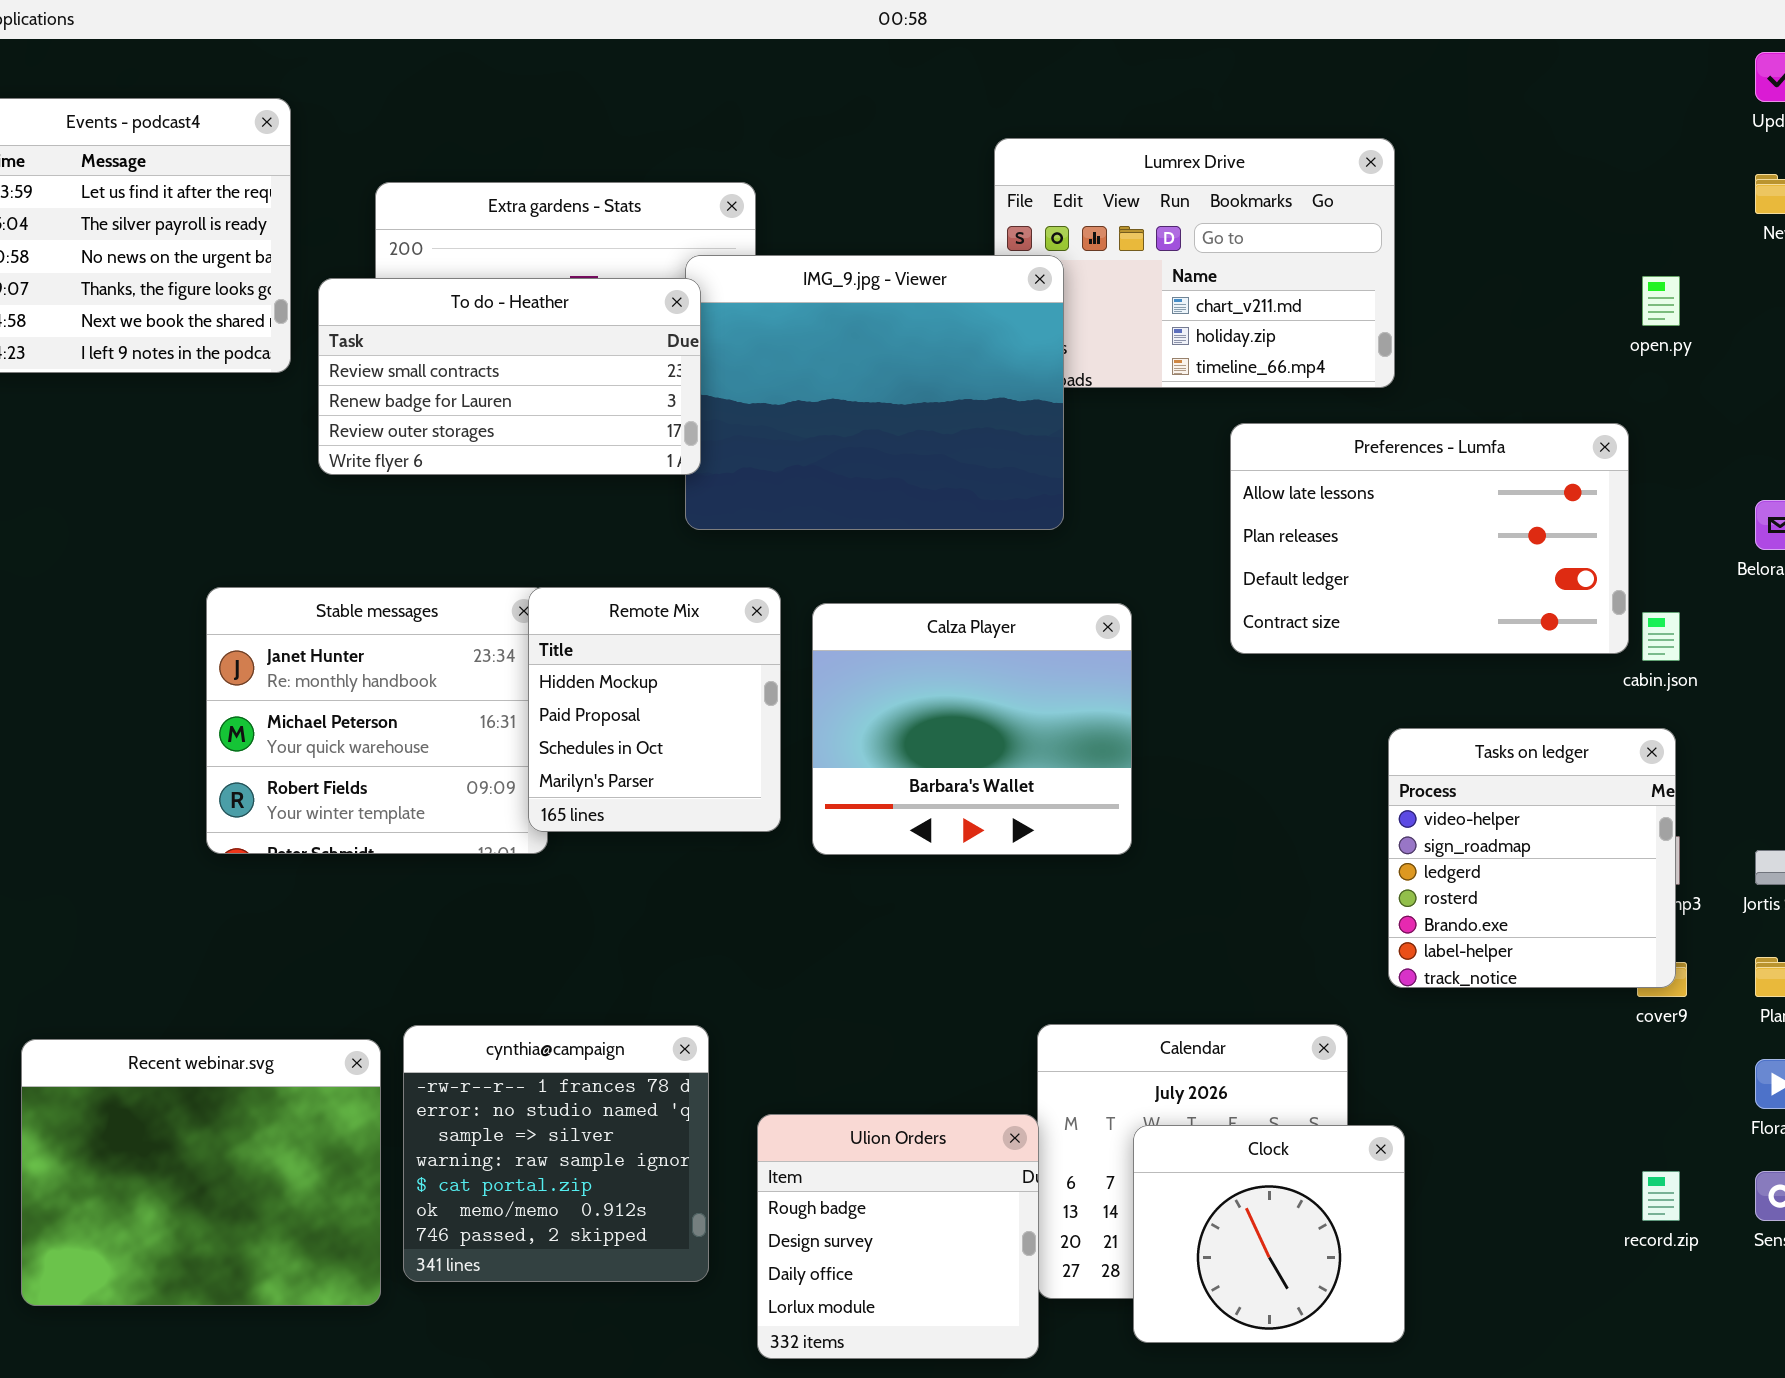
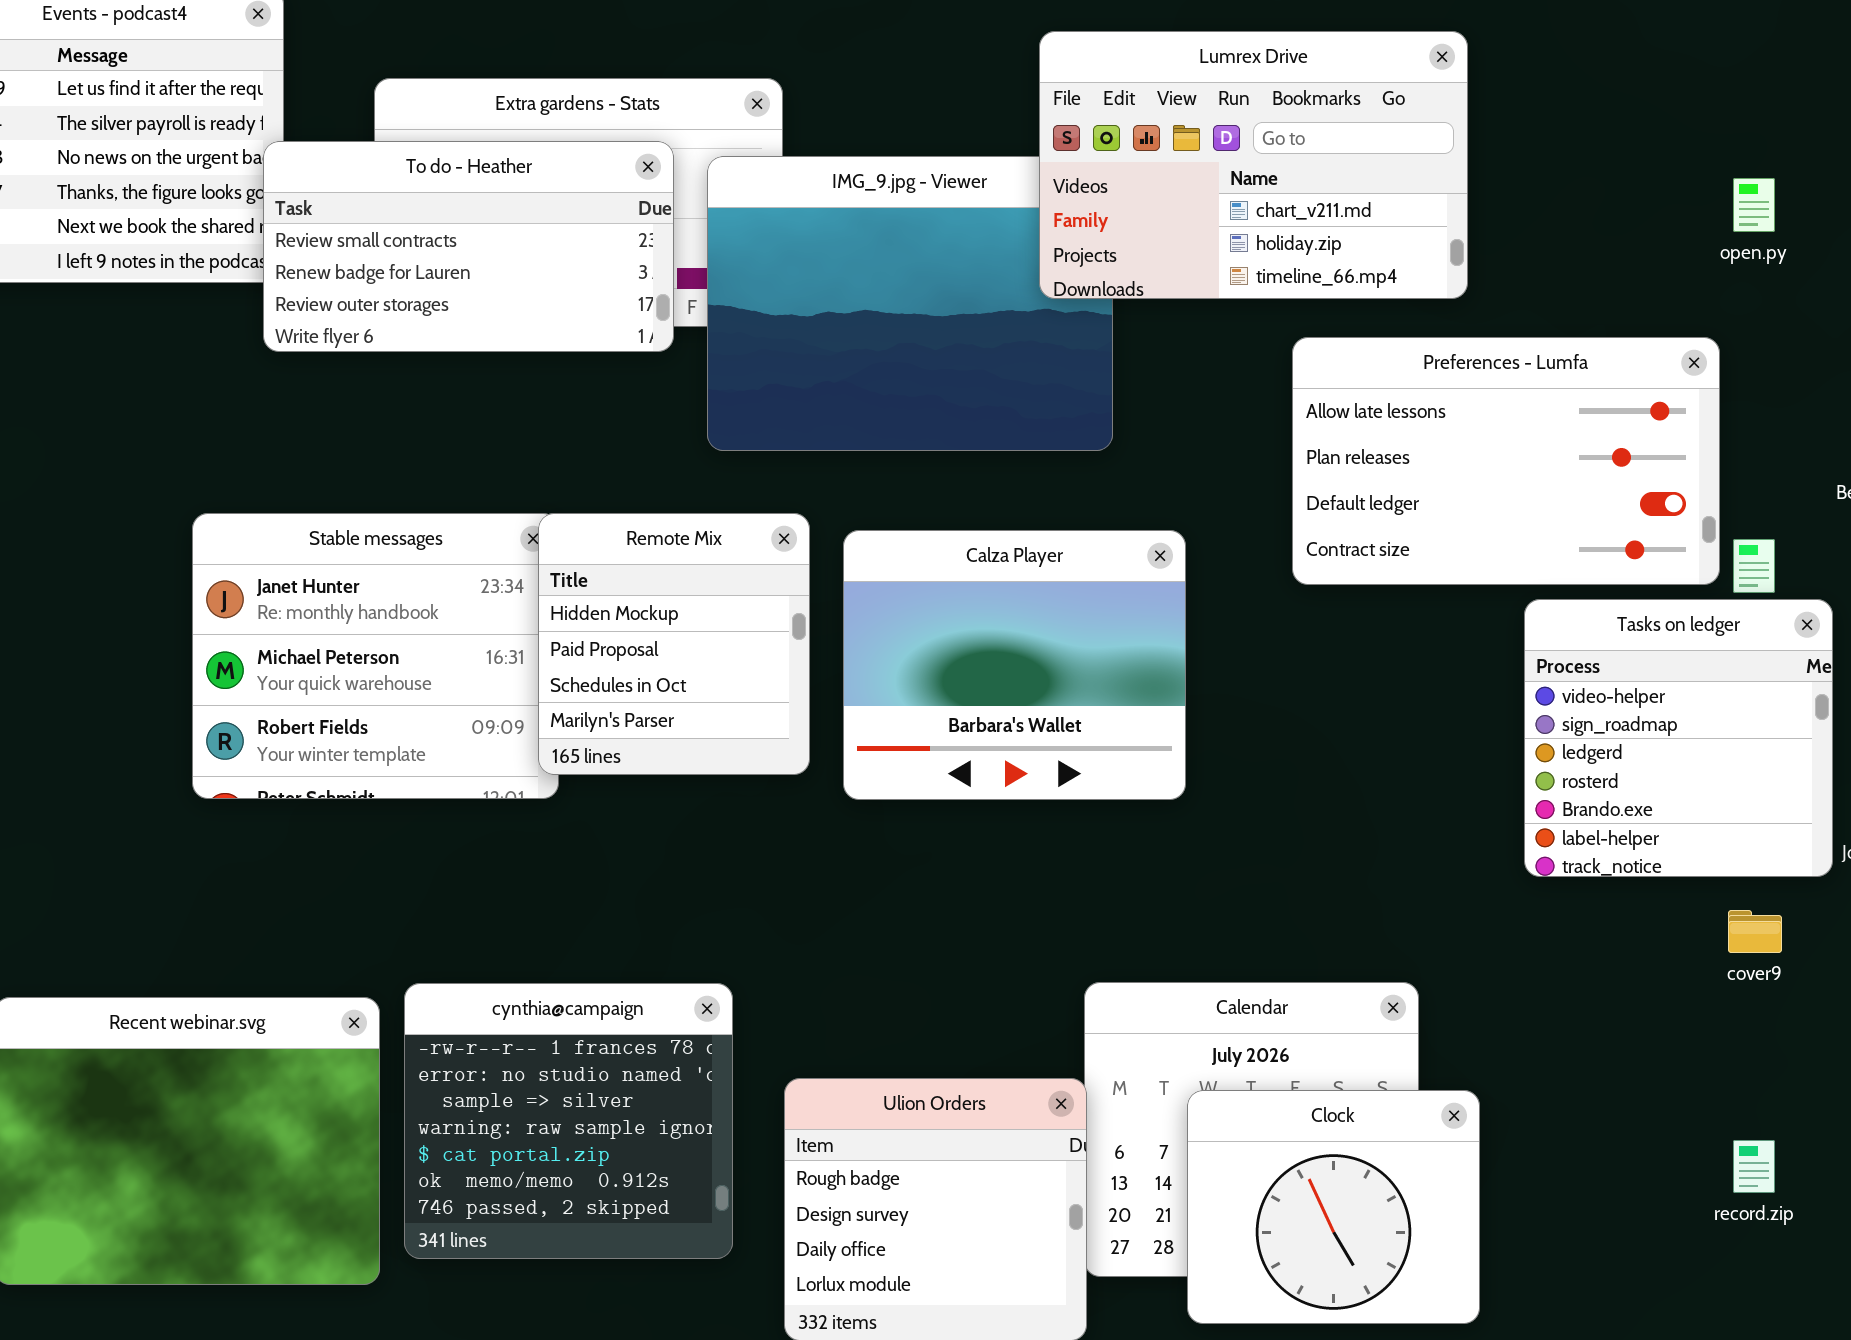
Lumrex Drive: [994,138,1395,388] -> [1039,31,1468,299], raised
To do - Heather: [318,278,701,475] -> [263,141,674,352], moved
Tasks on ledger: [1388,728,1676,988] -> [1524,599,1833,877], moved

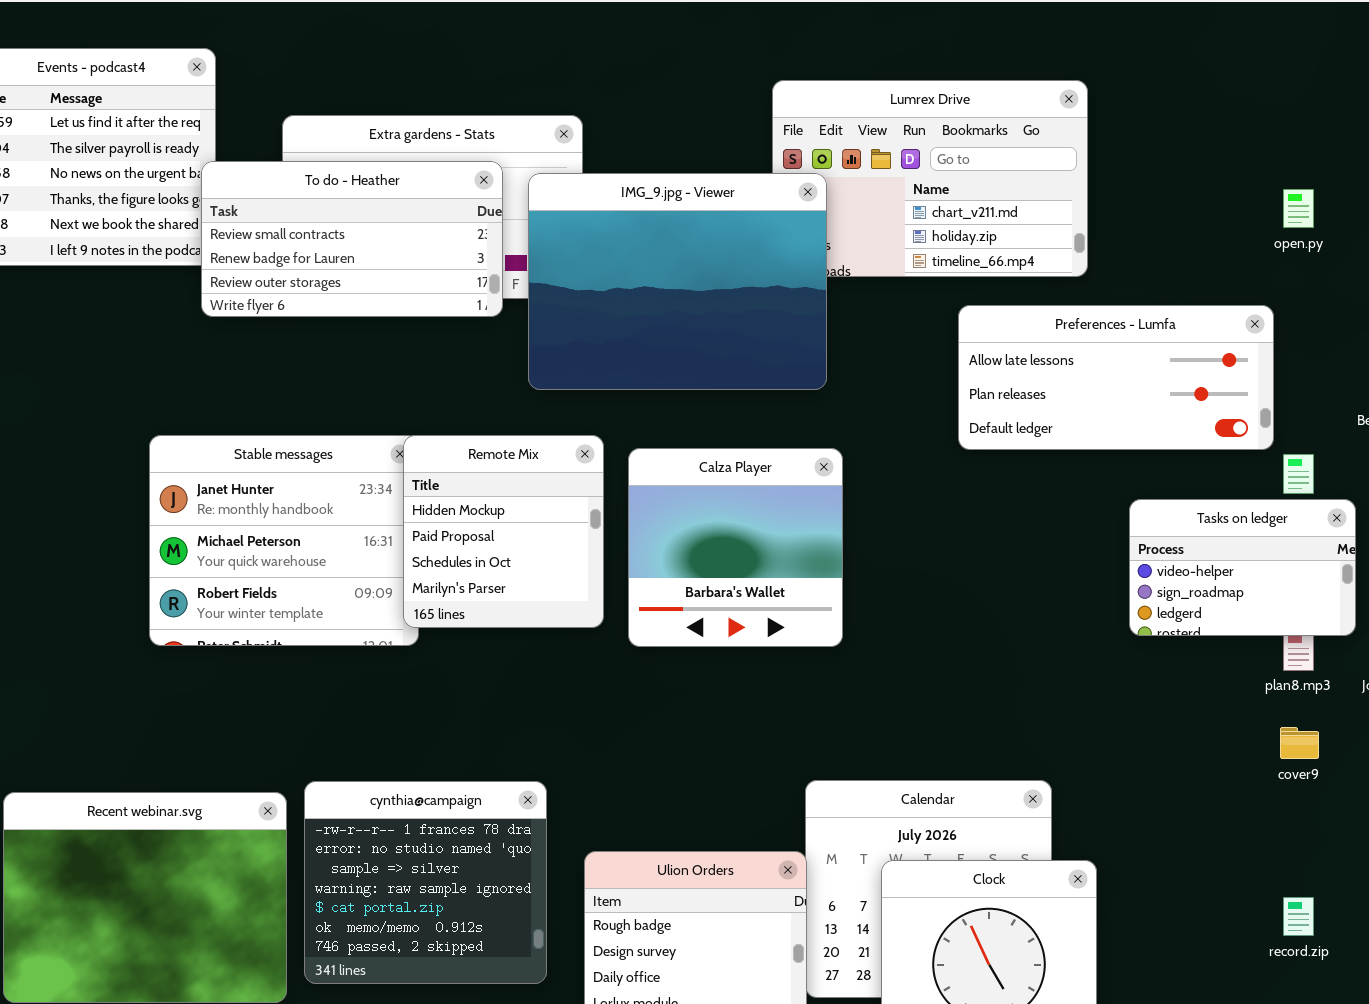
IMG_9.jpg - Viewer: [707,156,1113,451] -> [528,173,827,390], raised
Preferences - Lumfa: [1292,337,1720,585] -> [958,305,1274,450], resized
Calza Player: [843,530,1186,800] -> [628,448,843,647], resized
Tasks on ledger: [1524,599,1833,877] -> [1129,499,1356,636], resized

